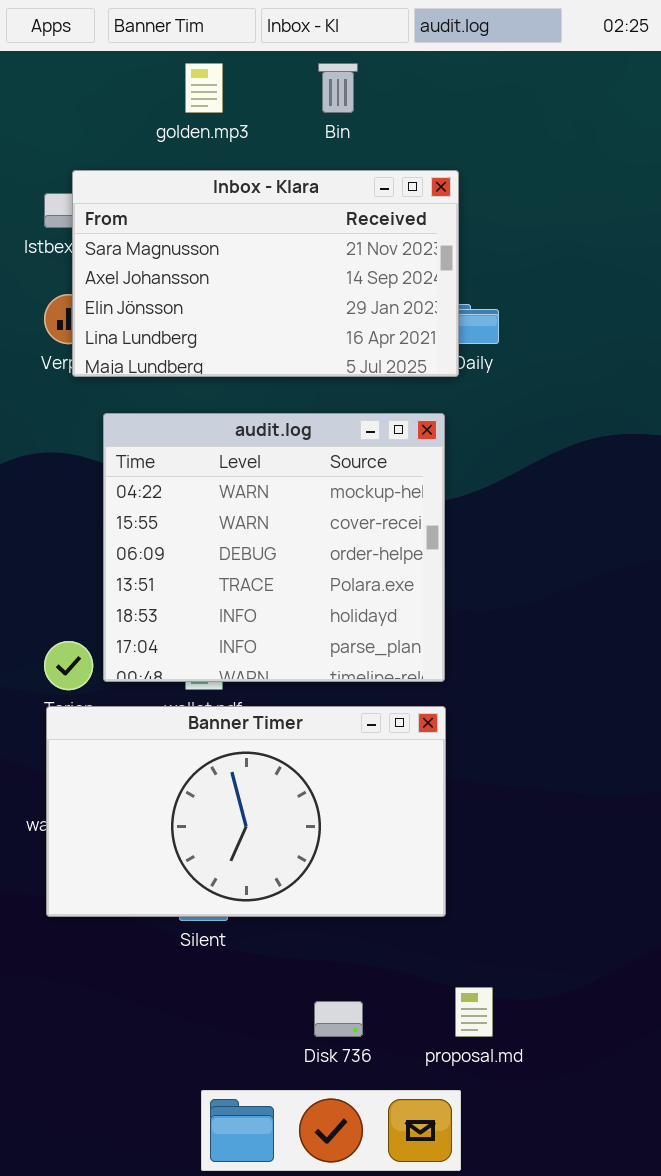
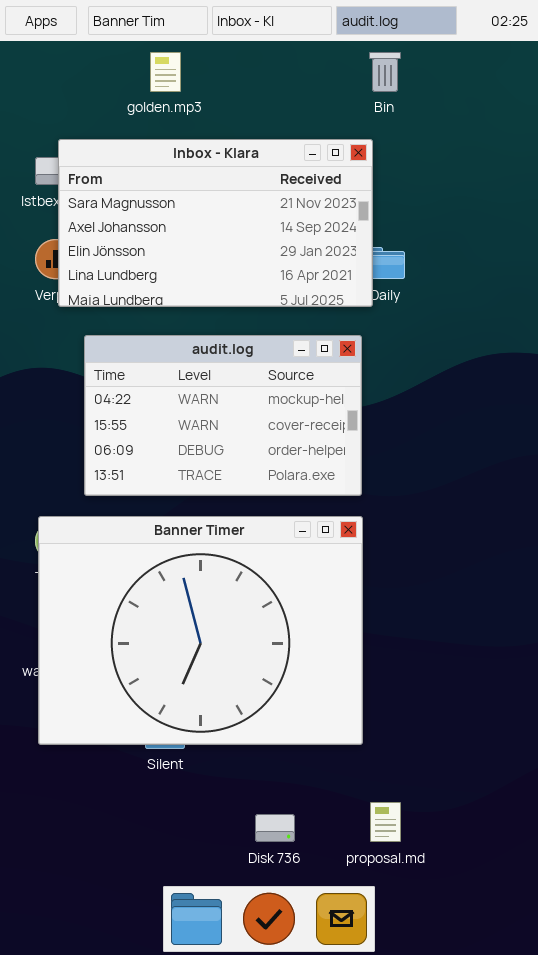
Bin: [318,63,358,113] -> [369,52,401,92], moved
audit.log: [103,413,445,682] -> [84,335,362,496], resized
Banner Timer: [46,706,446,917] -> [38,516,363,745], resized

